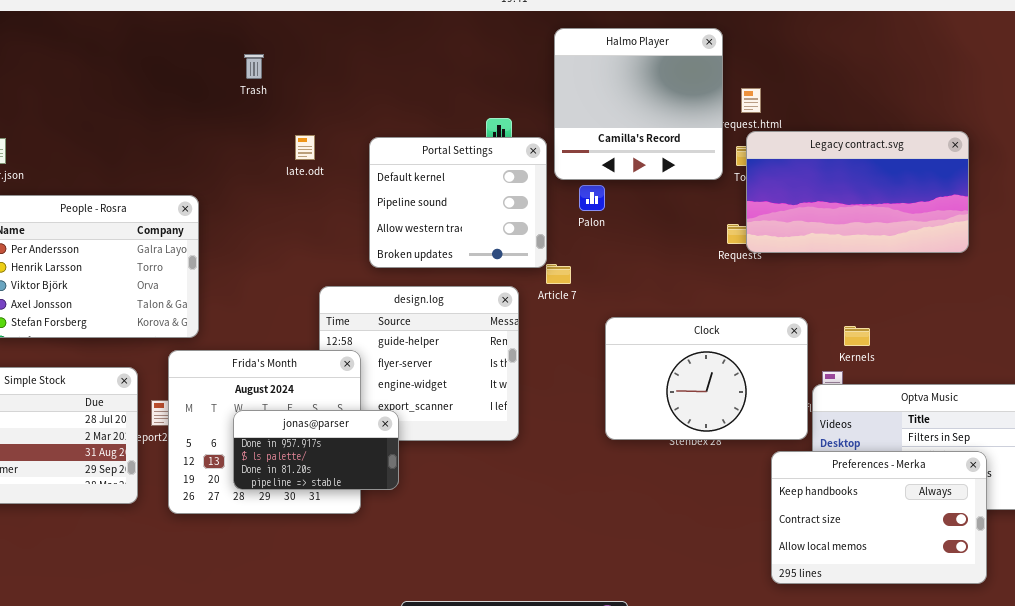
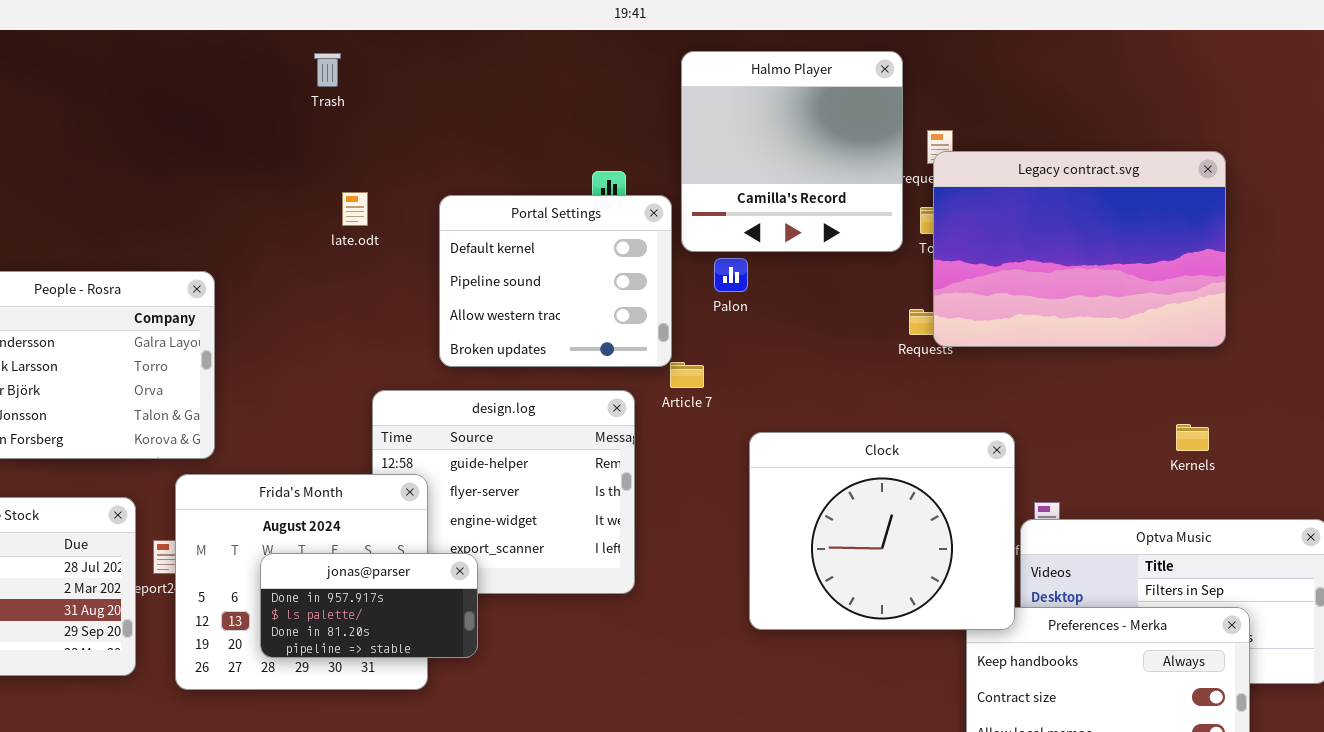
Trash: [244,54,264,79] -> [314,53,341,87], moved
Legacy contract.svg: [746,131,969,253] -> [933,151,1226,347], resized
Clock: [605,317,808,440] -> [749,432,1015,630], resized
Kernels: [844,326,870,346] -> [1176,424,1209,451], moved

